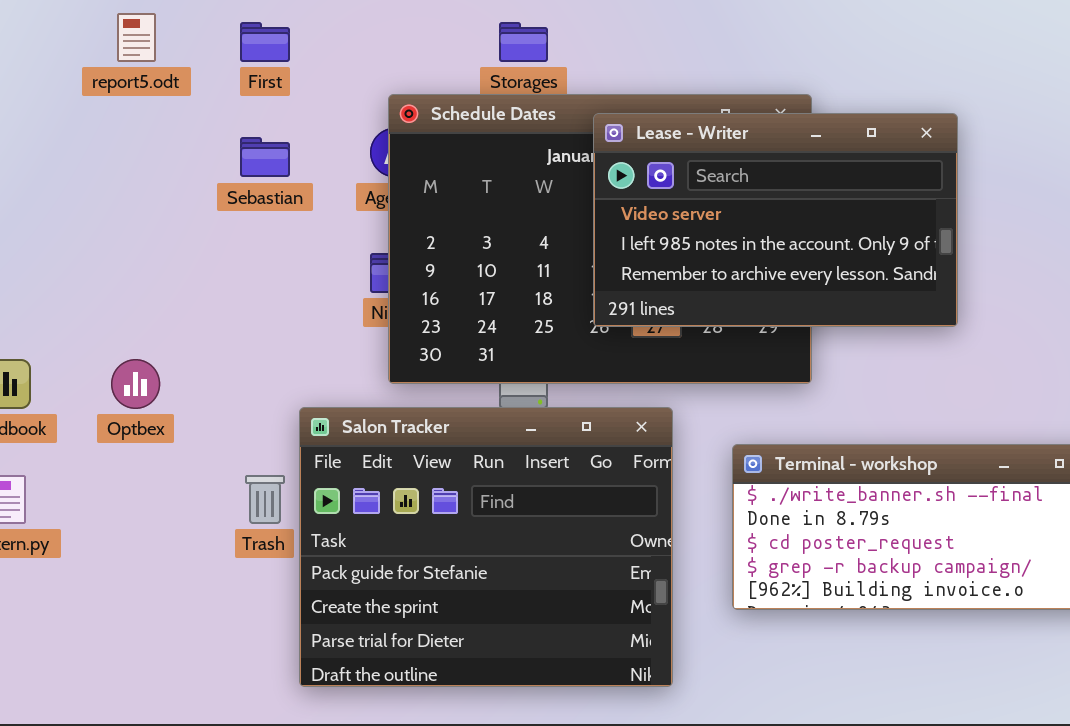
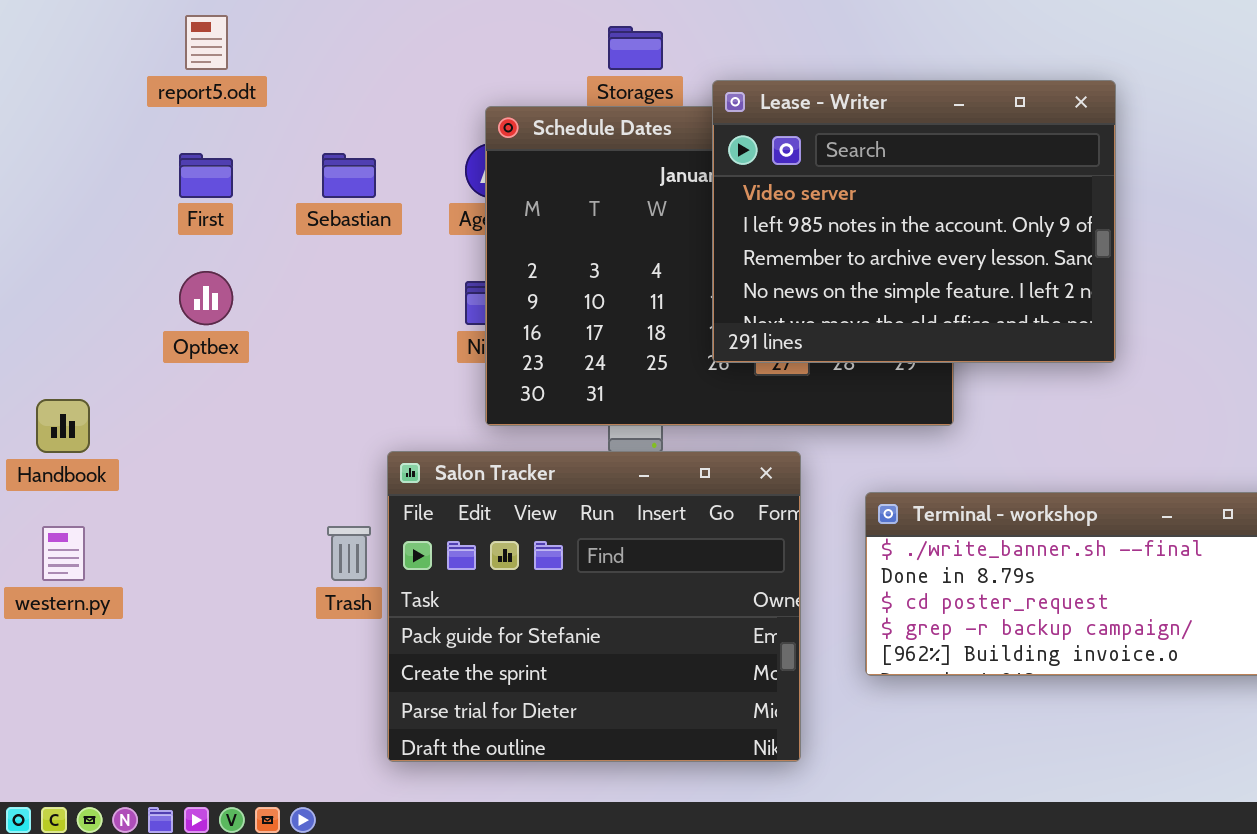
First: [240,22,290,62] -> [179,153,233,198], moved
Lease - Writer: [593,113,958,327] -> [712,80,1116,363], resized
Optbex: [111,359,160,409] -> [179,271,233,325], moved

